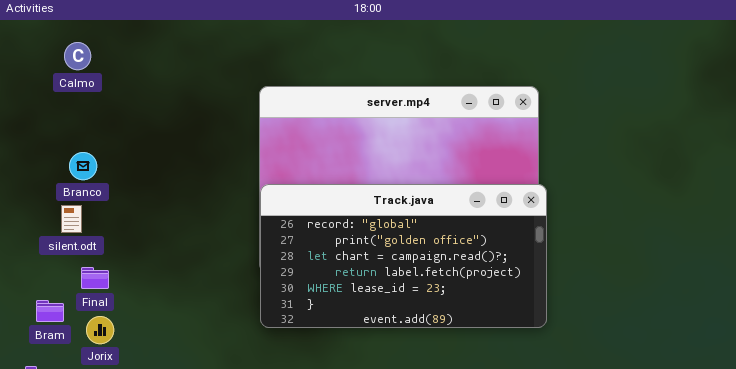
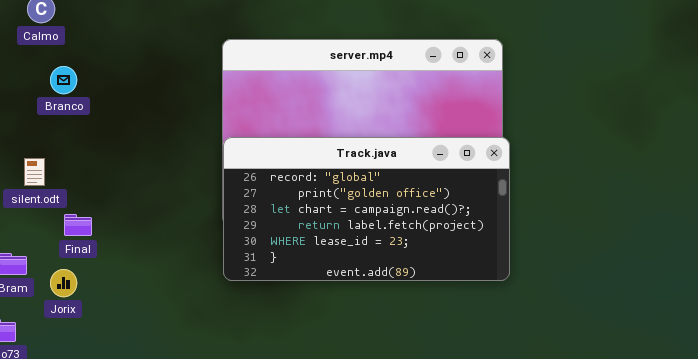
Branco: [69,152,97,180] -> [50,66,77,94], moved
Final: [81,267,109,289] -> [64,214,92,236], moved

